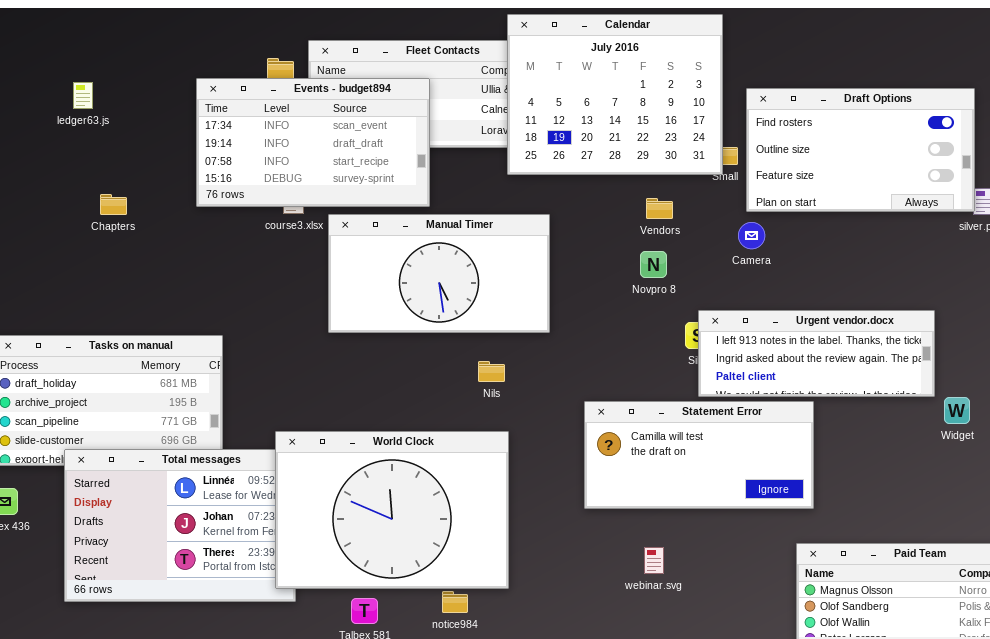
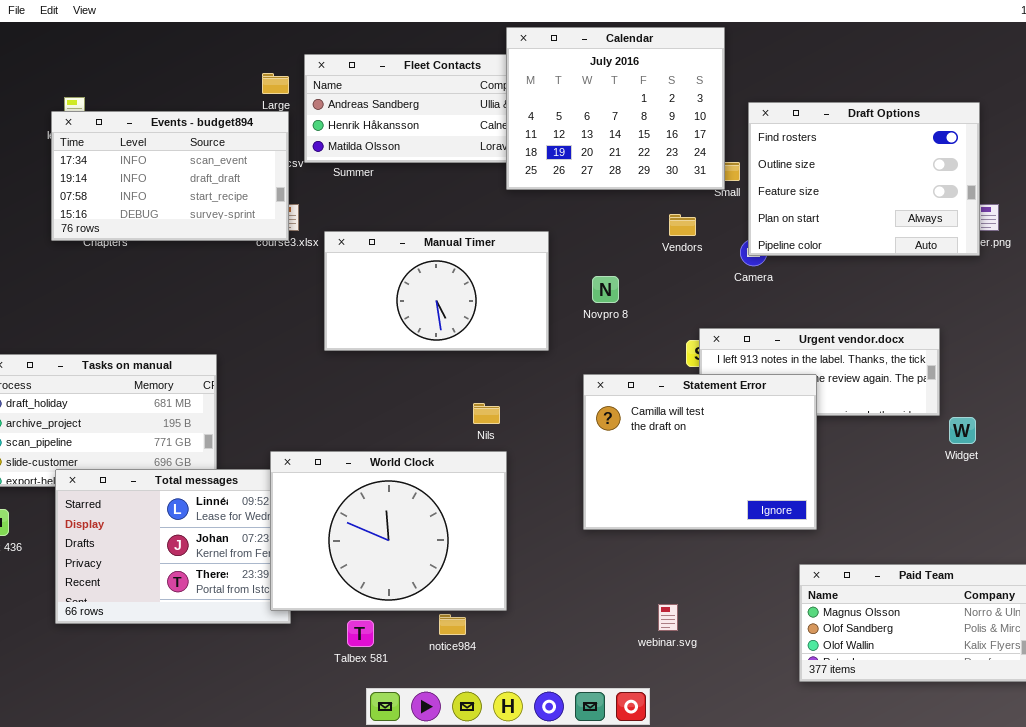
Events - budget894: [196,78,430,207] -> [51,111,289,241], moved
Draft Options: [746,88,975,212] -> [748,102,980,256], resized
Vendors: [646,198,673,219] -> [669,214,696,236], moved
Novpro 8: [640,251,667,278] -> [592,276,619,303], moved
Nils: [478,361,505,382] -> [473,403,500,424], moved
Statement Error: [584,401,814,509] -> [583,374,817,530], resized
webinar.svg: [644,547,664,574] -> [658,604,678,631], moved

